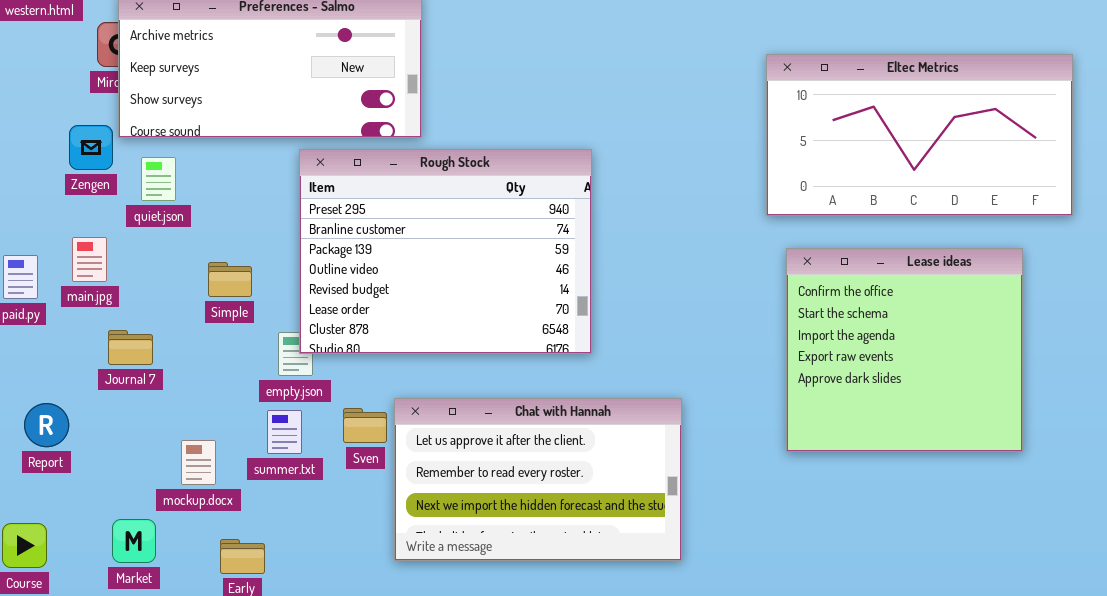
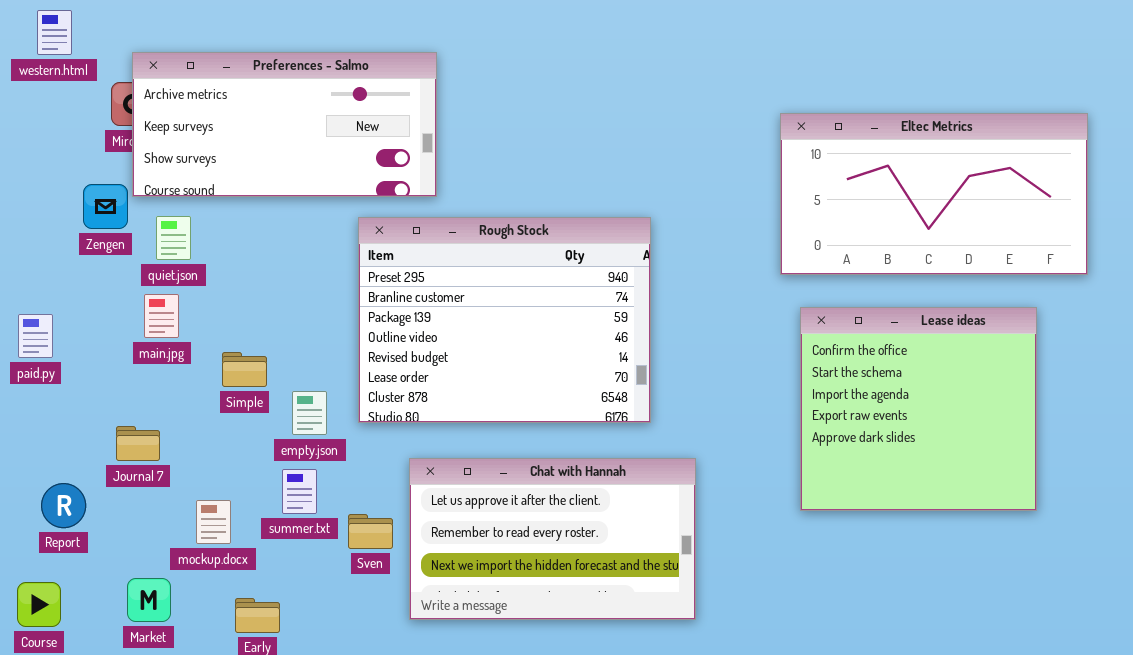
Rough Stock: [299,149,592,354] -> [358,217,651,423], moved
main.jpg: [72,237,107,282] -> [144,294,179,338], moved
Simple: [208,262,252,297] -> [222,352,267,387], moved
Journal 7: [108,330,153,365] -> [116,426,160,461], moved
Report: [24,403,69,447] -> [41,483,86,528], moved
Sven: [343,408,387,443] -> [348,514,393,549], moved

